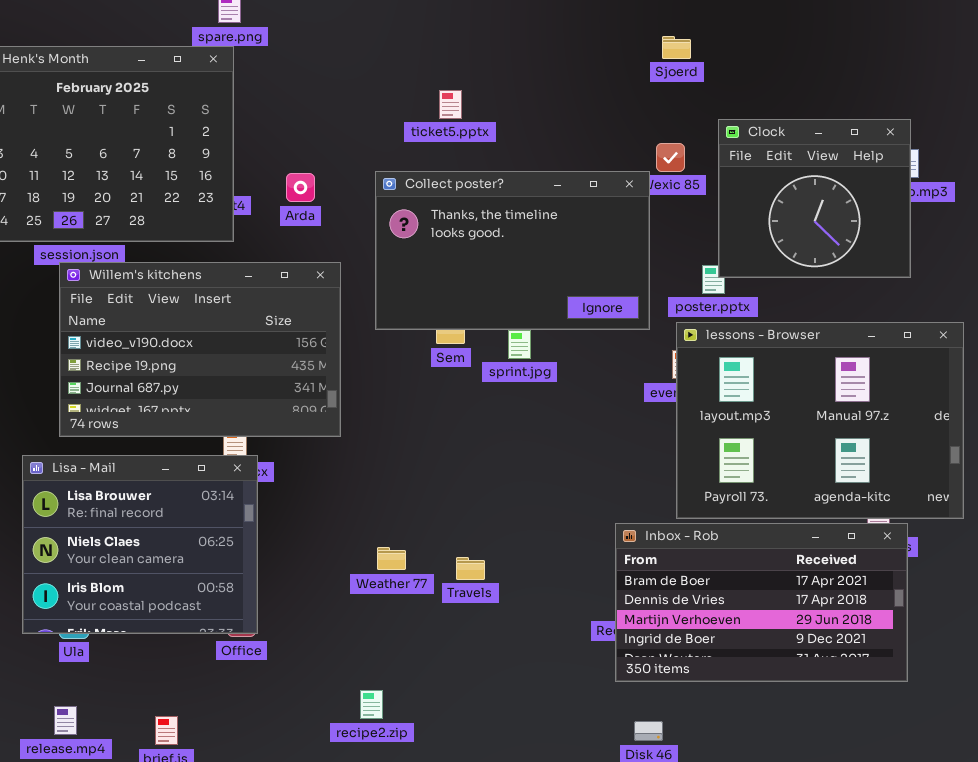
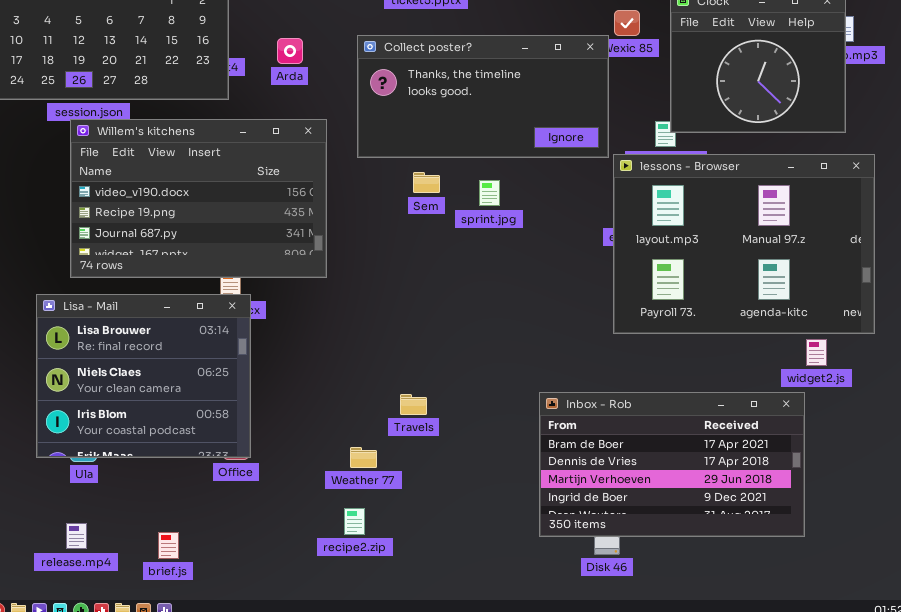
Collect poster?: [375,171,650,330] -> [357,35,609,158], resized
lessons - Browser: [676,322,964,519] -> [613,154,875,334], moved
Inbox - Rob: [615,523,908,682] -> [539,392,805,537], moved
Weather 77: [377,547,406,570] -> [350,447,377,468], moved
Travels: [456,557,485,580] -> [400,394,427,415], moved

